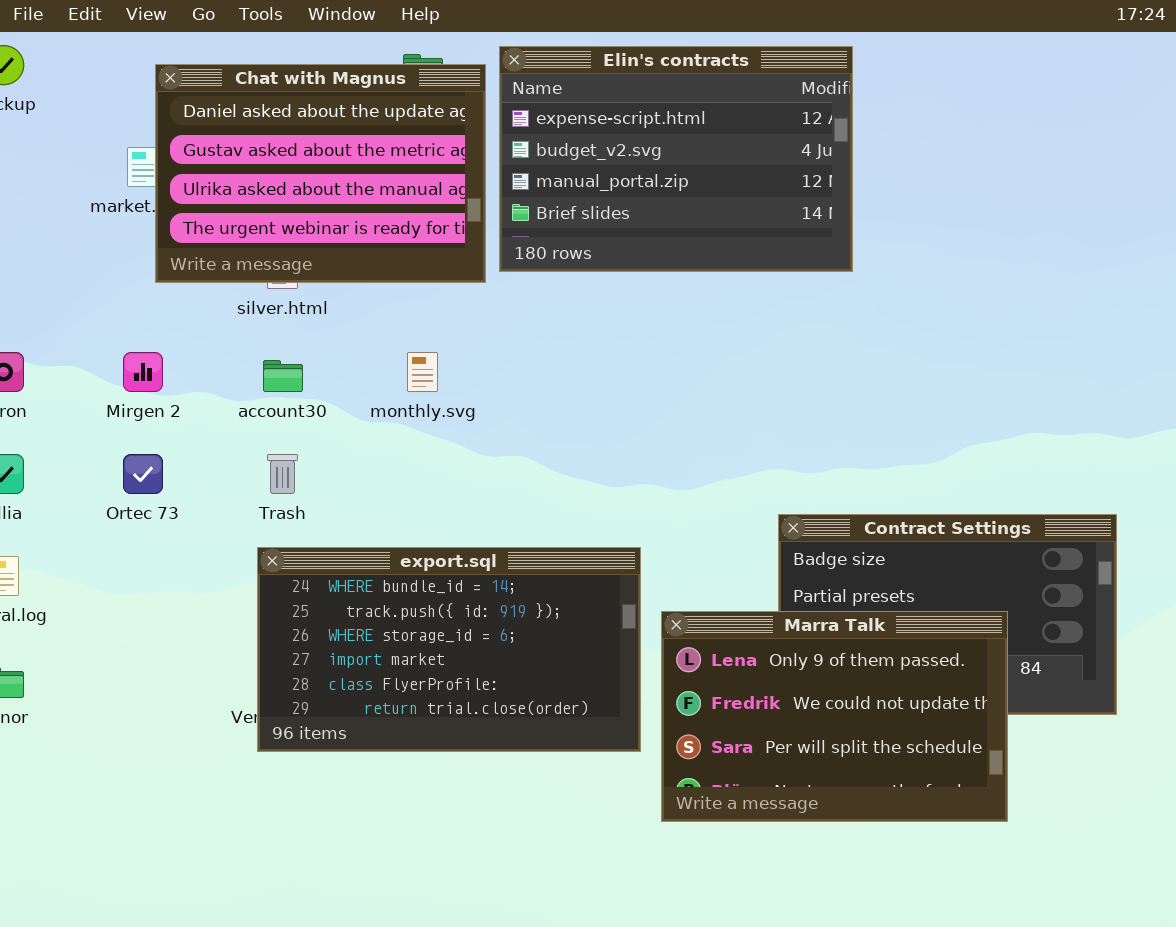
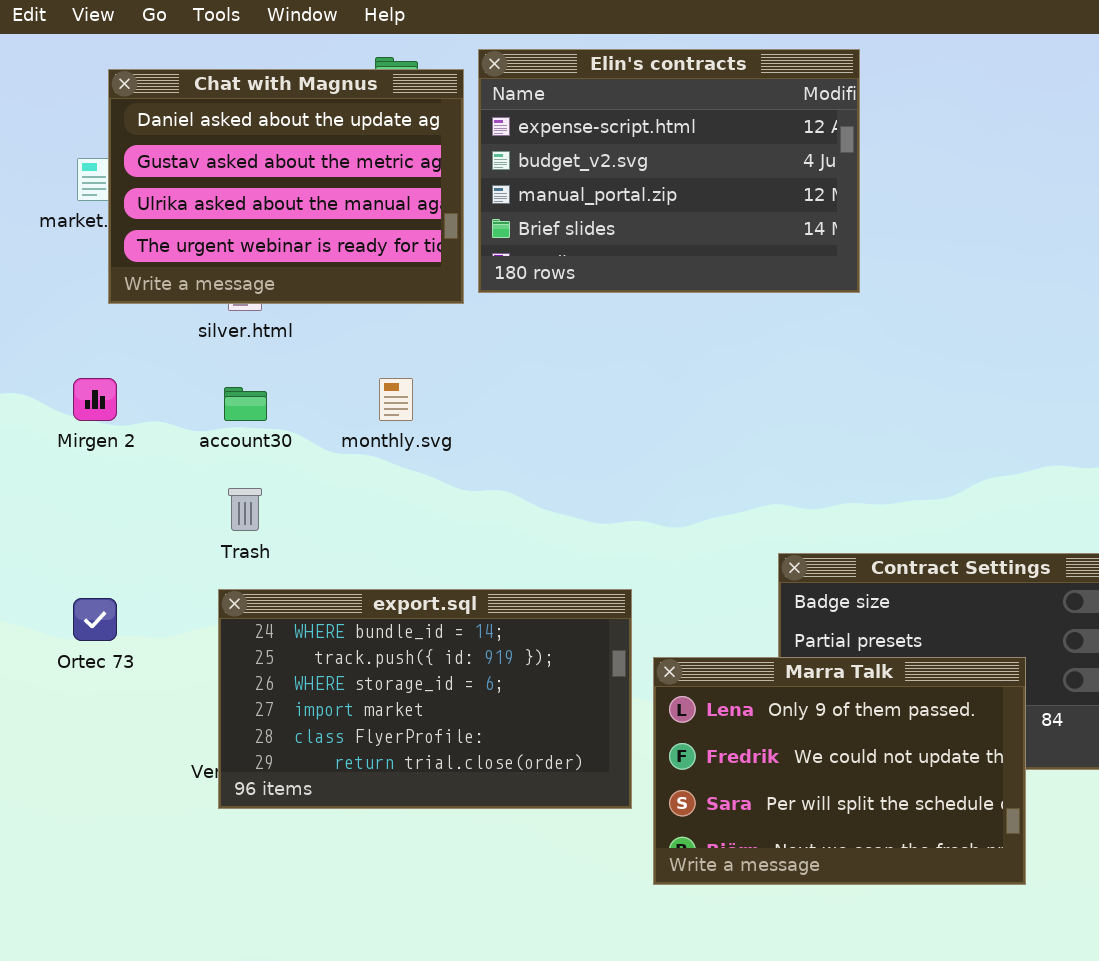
Ortec 73: [123,454,163,494] -> [73,598,117,641], moved

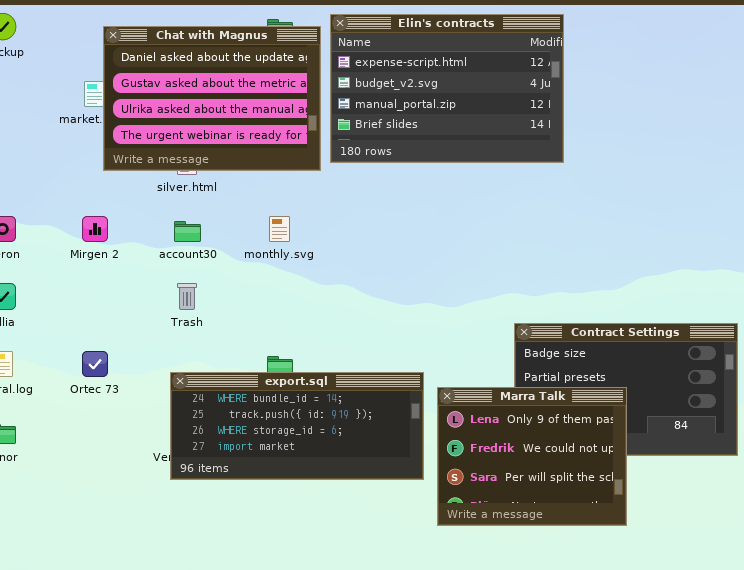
export.sql: [218,589,632,809] -> [170,372,424,480], resized
Marra Talk: [653,657,1026,885] -> [437,387,627,526], resized

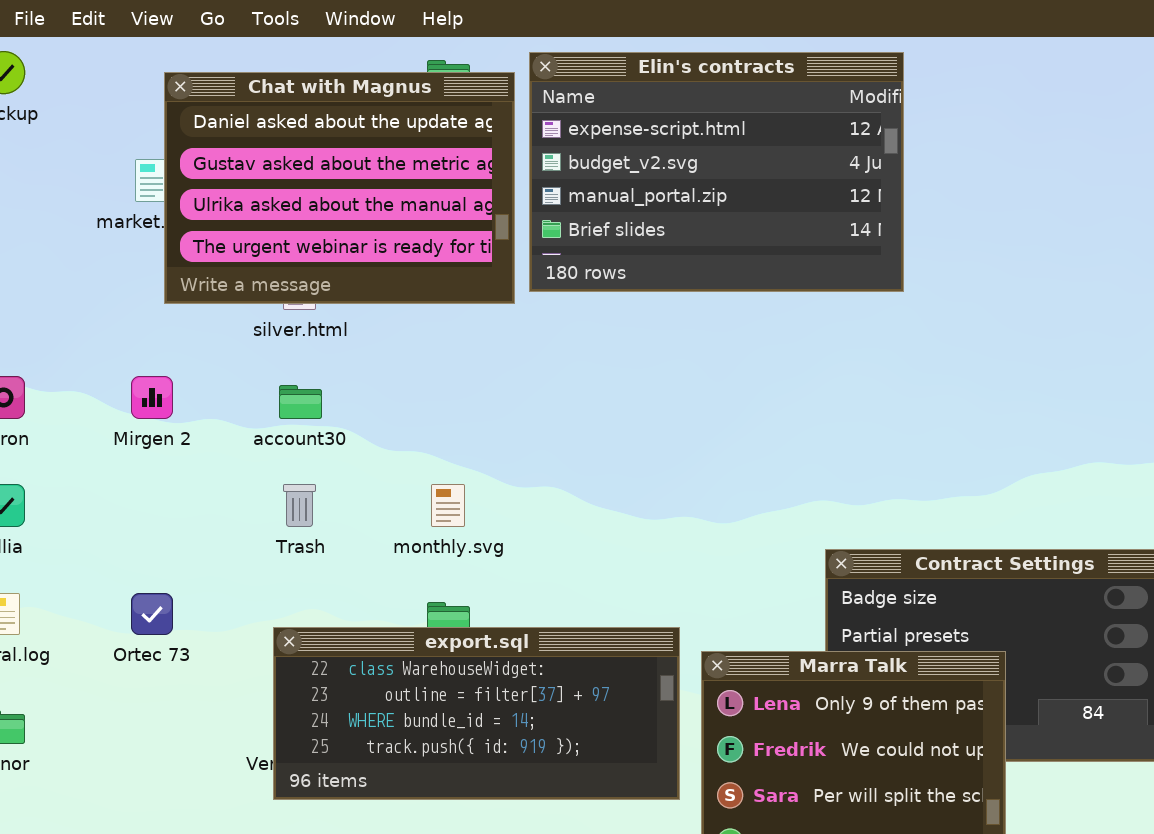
monthly.svg: [269,216,290,242] -> [431,484,465,527], moved
export.sql: [170,372,424,480] -> [273,627,680,800], scrolled up 2 rows

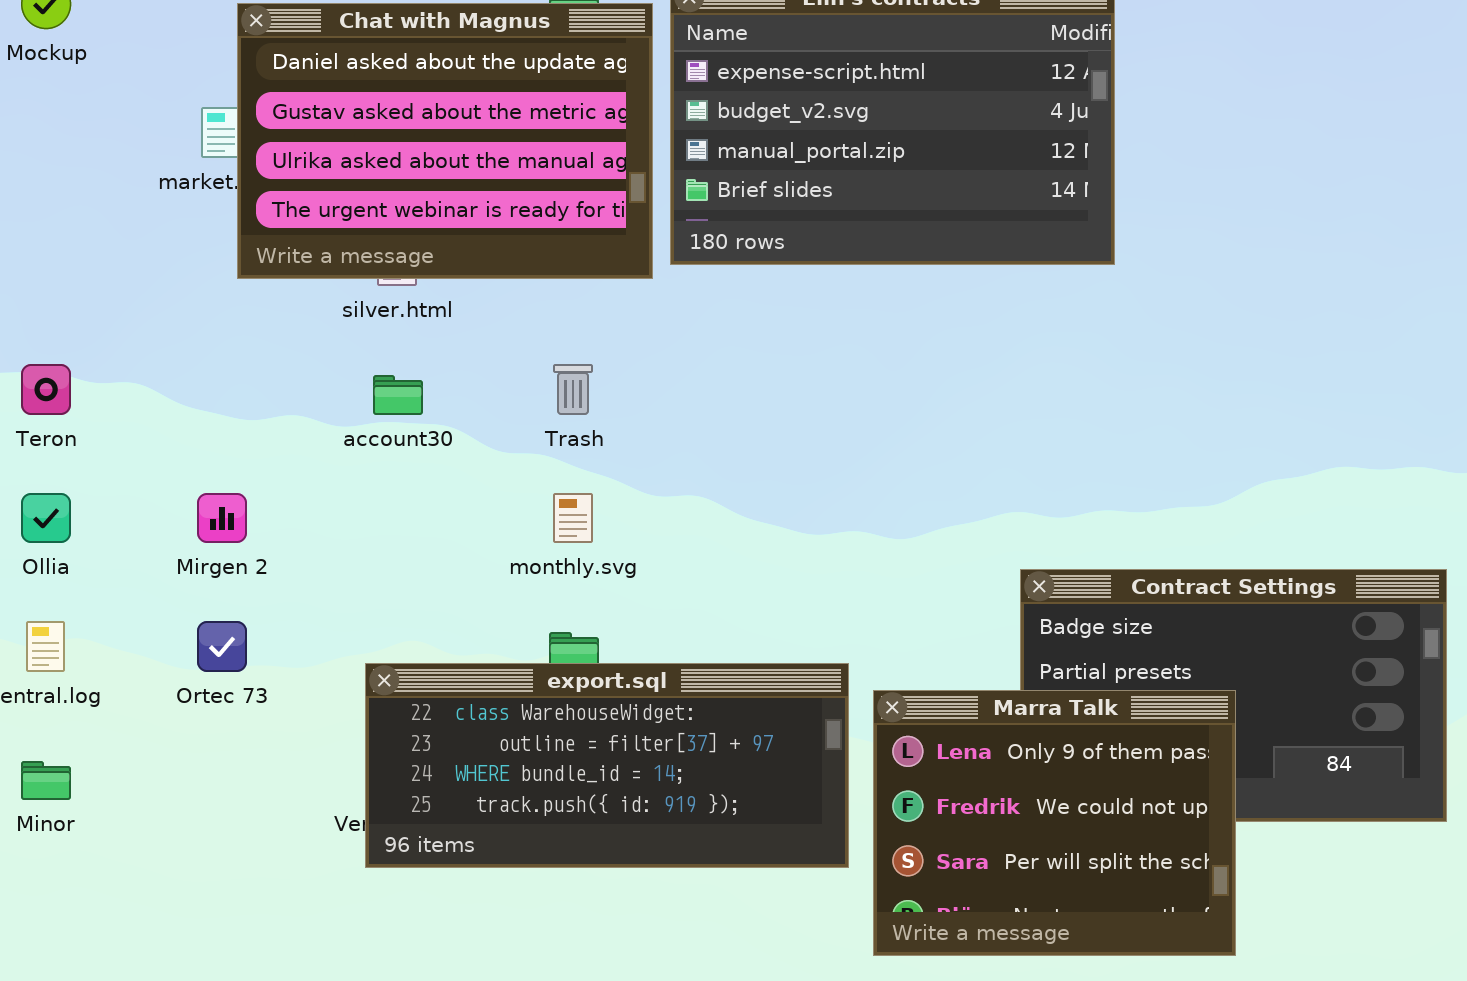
Mirgen 2: [131,376,173,419] -> [197,493,247,543], moved
Trash: [283,484,316,527] -> [553,364,593,415], moved

